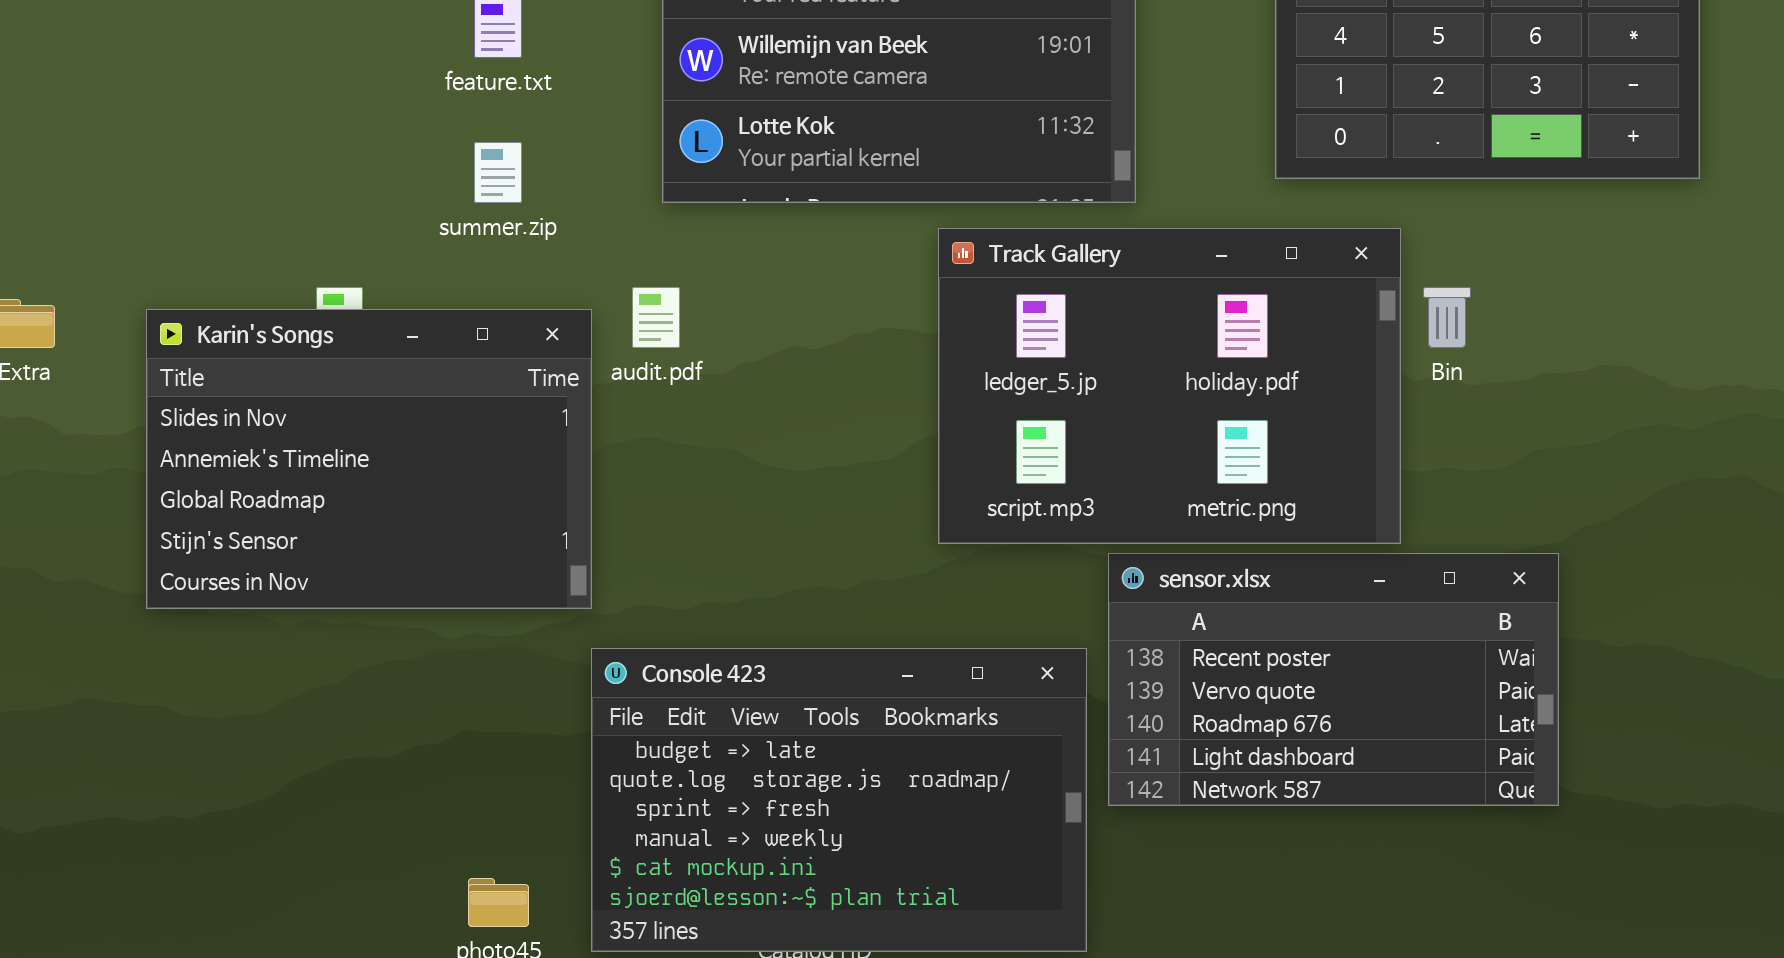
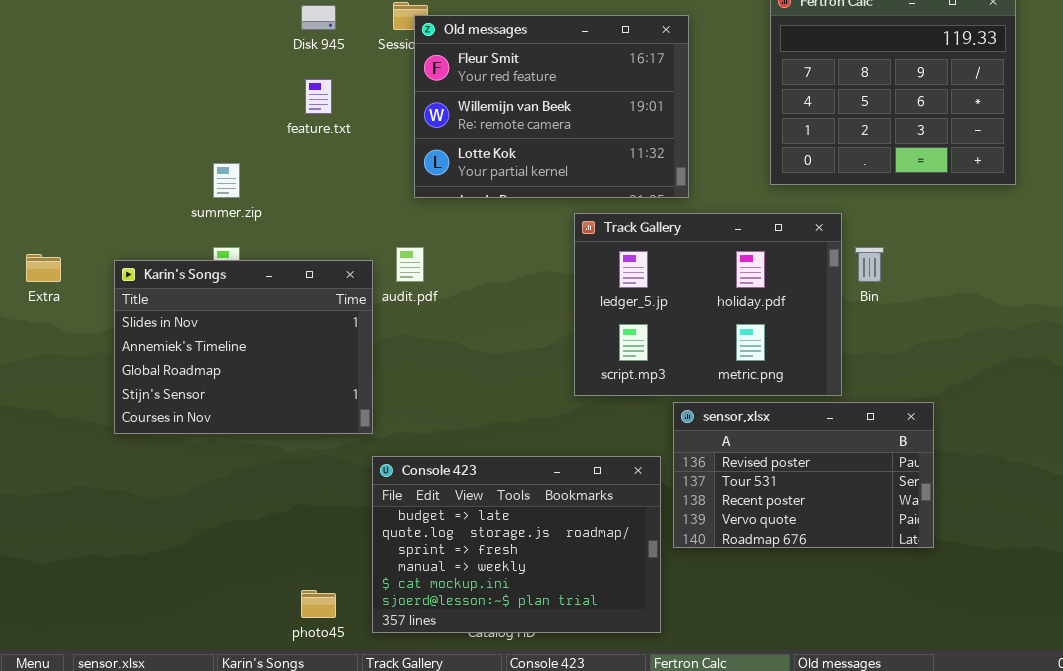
summer.zip: [474,142,522,203] -> [213,163,240,198], moved
sensor.xlsx: [1108,553,1559,806] -> [673,402,934,548], scrolled up 2 rows

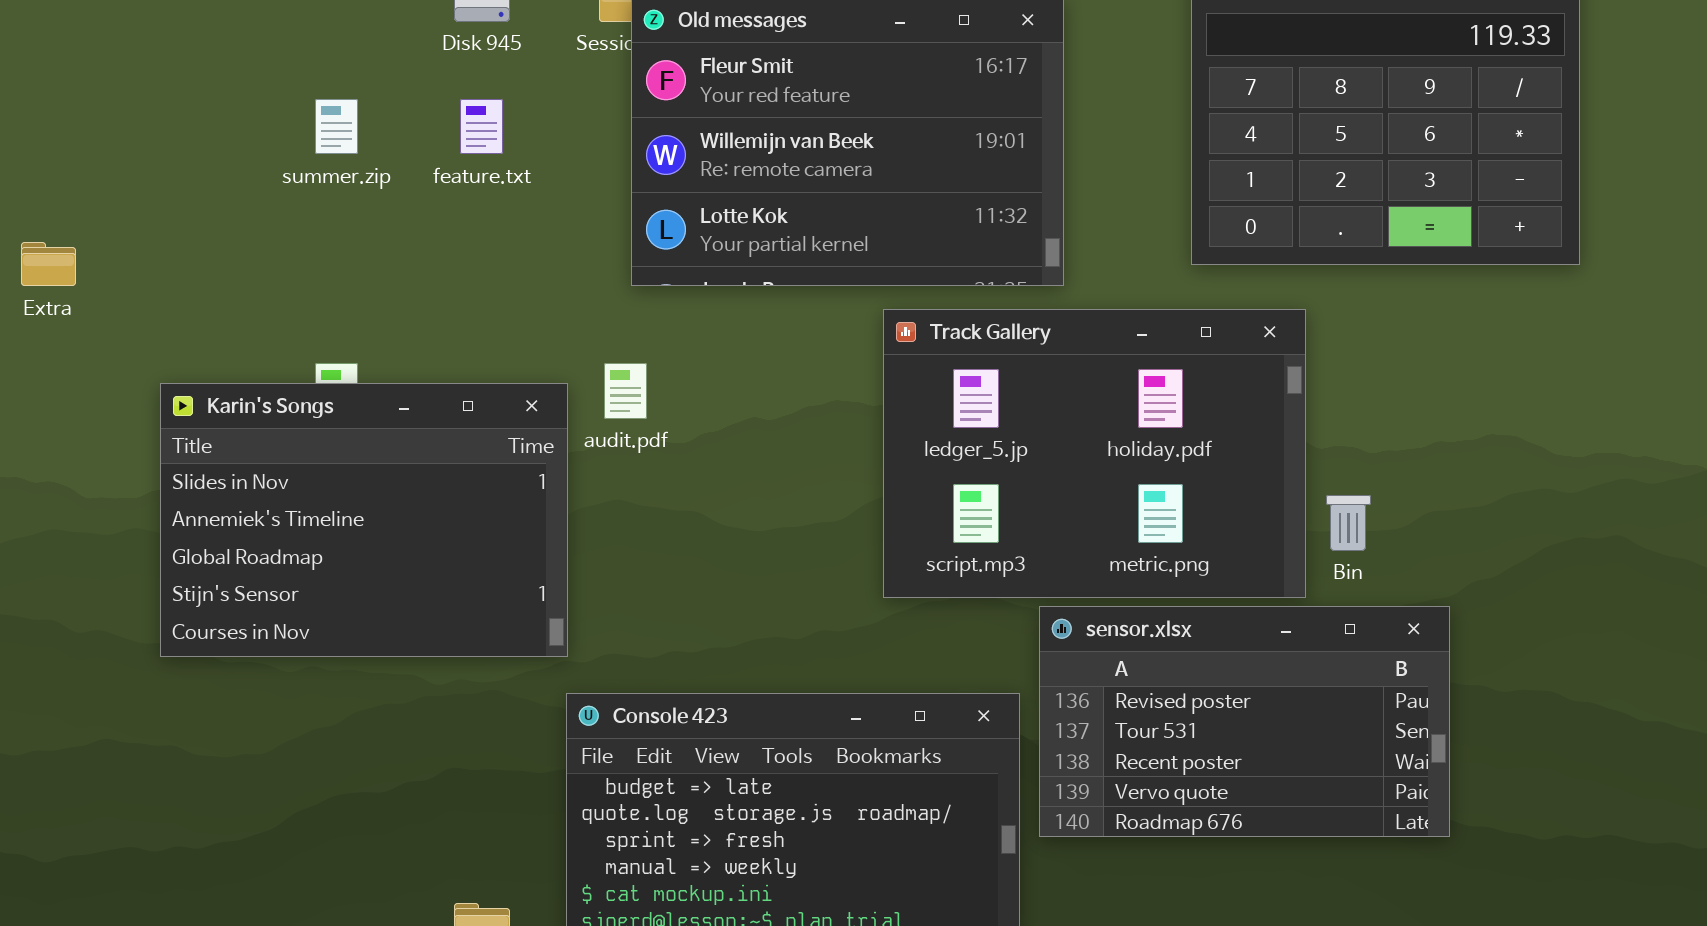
summer.zip: [213,163,240,198] -> [315,99,358,154], moved
Bin: [855,247,884,282] -> [1326,495,1371,551], moved
Extra: [26,254,61,282] -> [21,242,76,286], moved

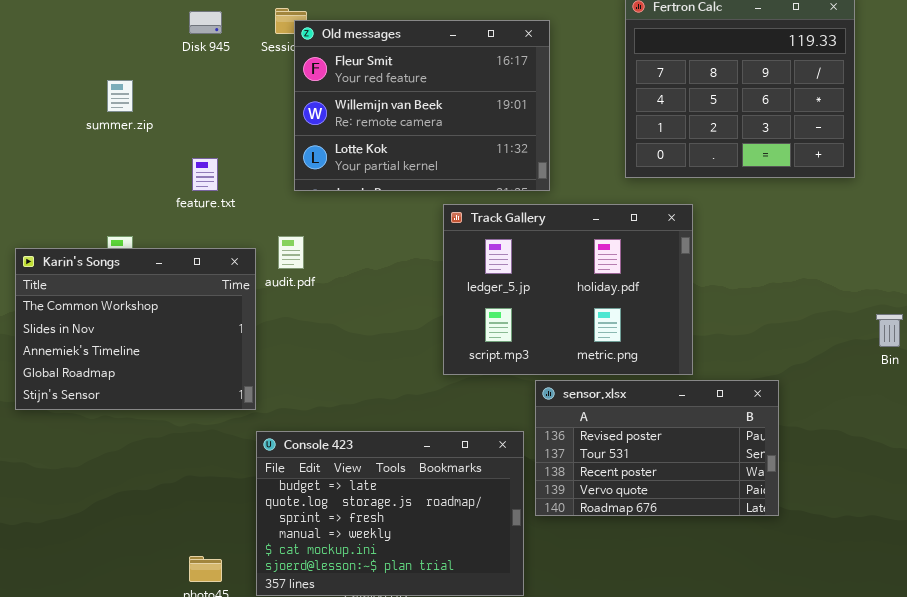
feature.txt: [460,99,503,154] -> [192,158,218,191], moved
Karin's Songs: [160,383,568,657] -> [15,248,256,410], scrolled up 1 row
Bin: [1326,495,1371,551] -> [876,314,903,347], moved

